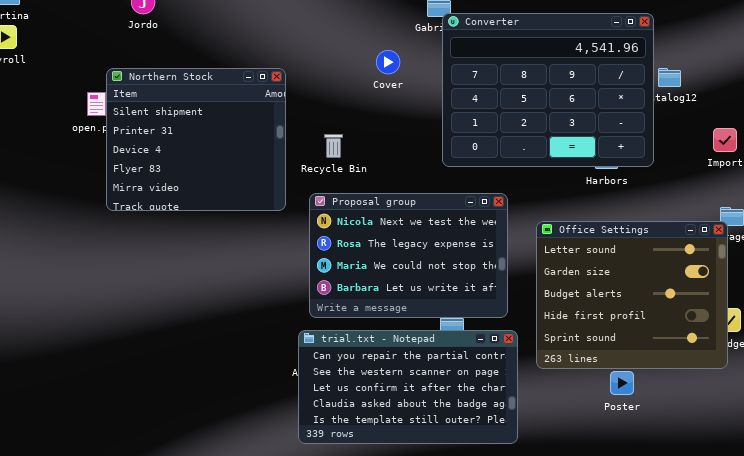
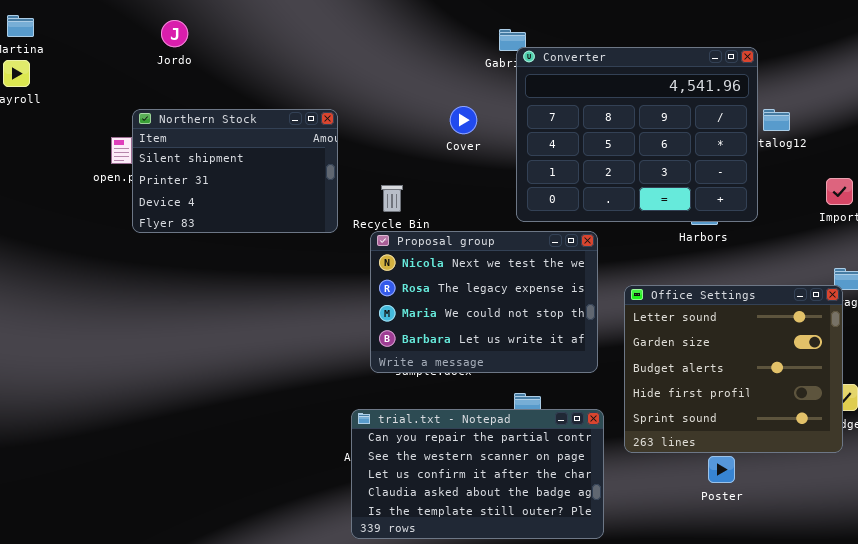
Cover: [376,50,400,74] -> [450,106,477,134], moved
Northern Stock: [106,68,286,211] -> [132,109,338,233], resized
Proposal group: [309,193,508,318] -> [370,231,598,373], moved

